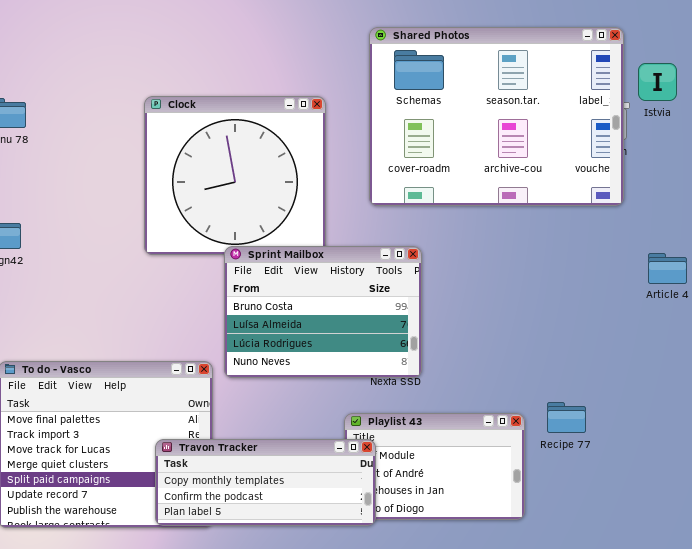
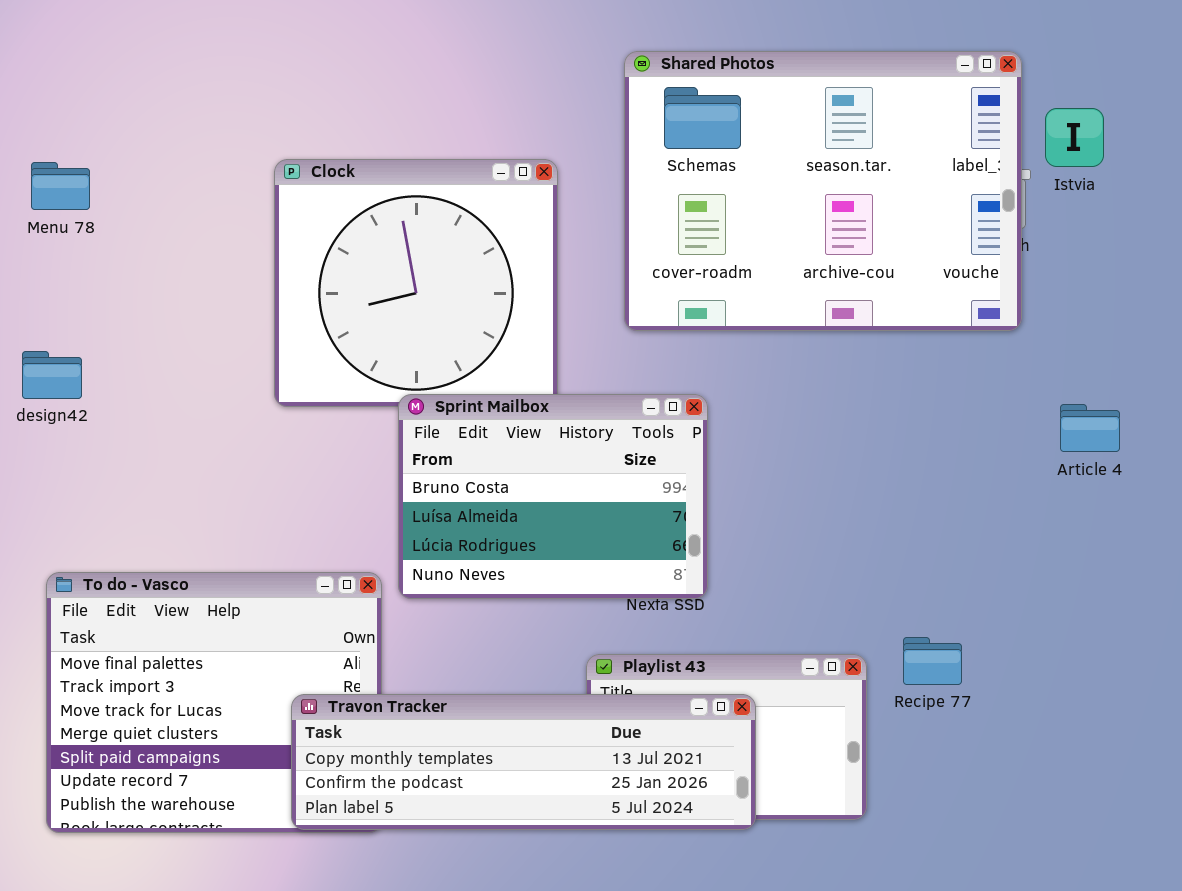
Travon Tracker: [155,439,376,526] -> [291,694,756,830], resized

